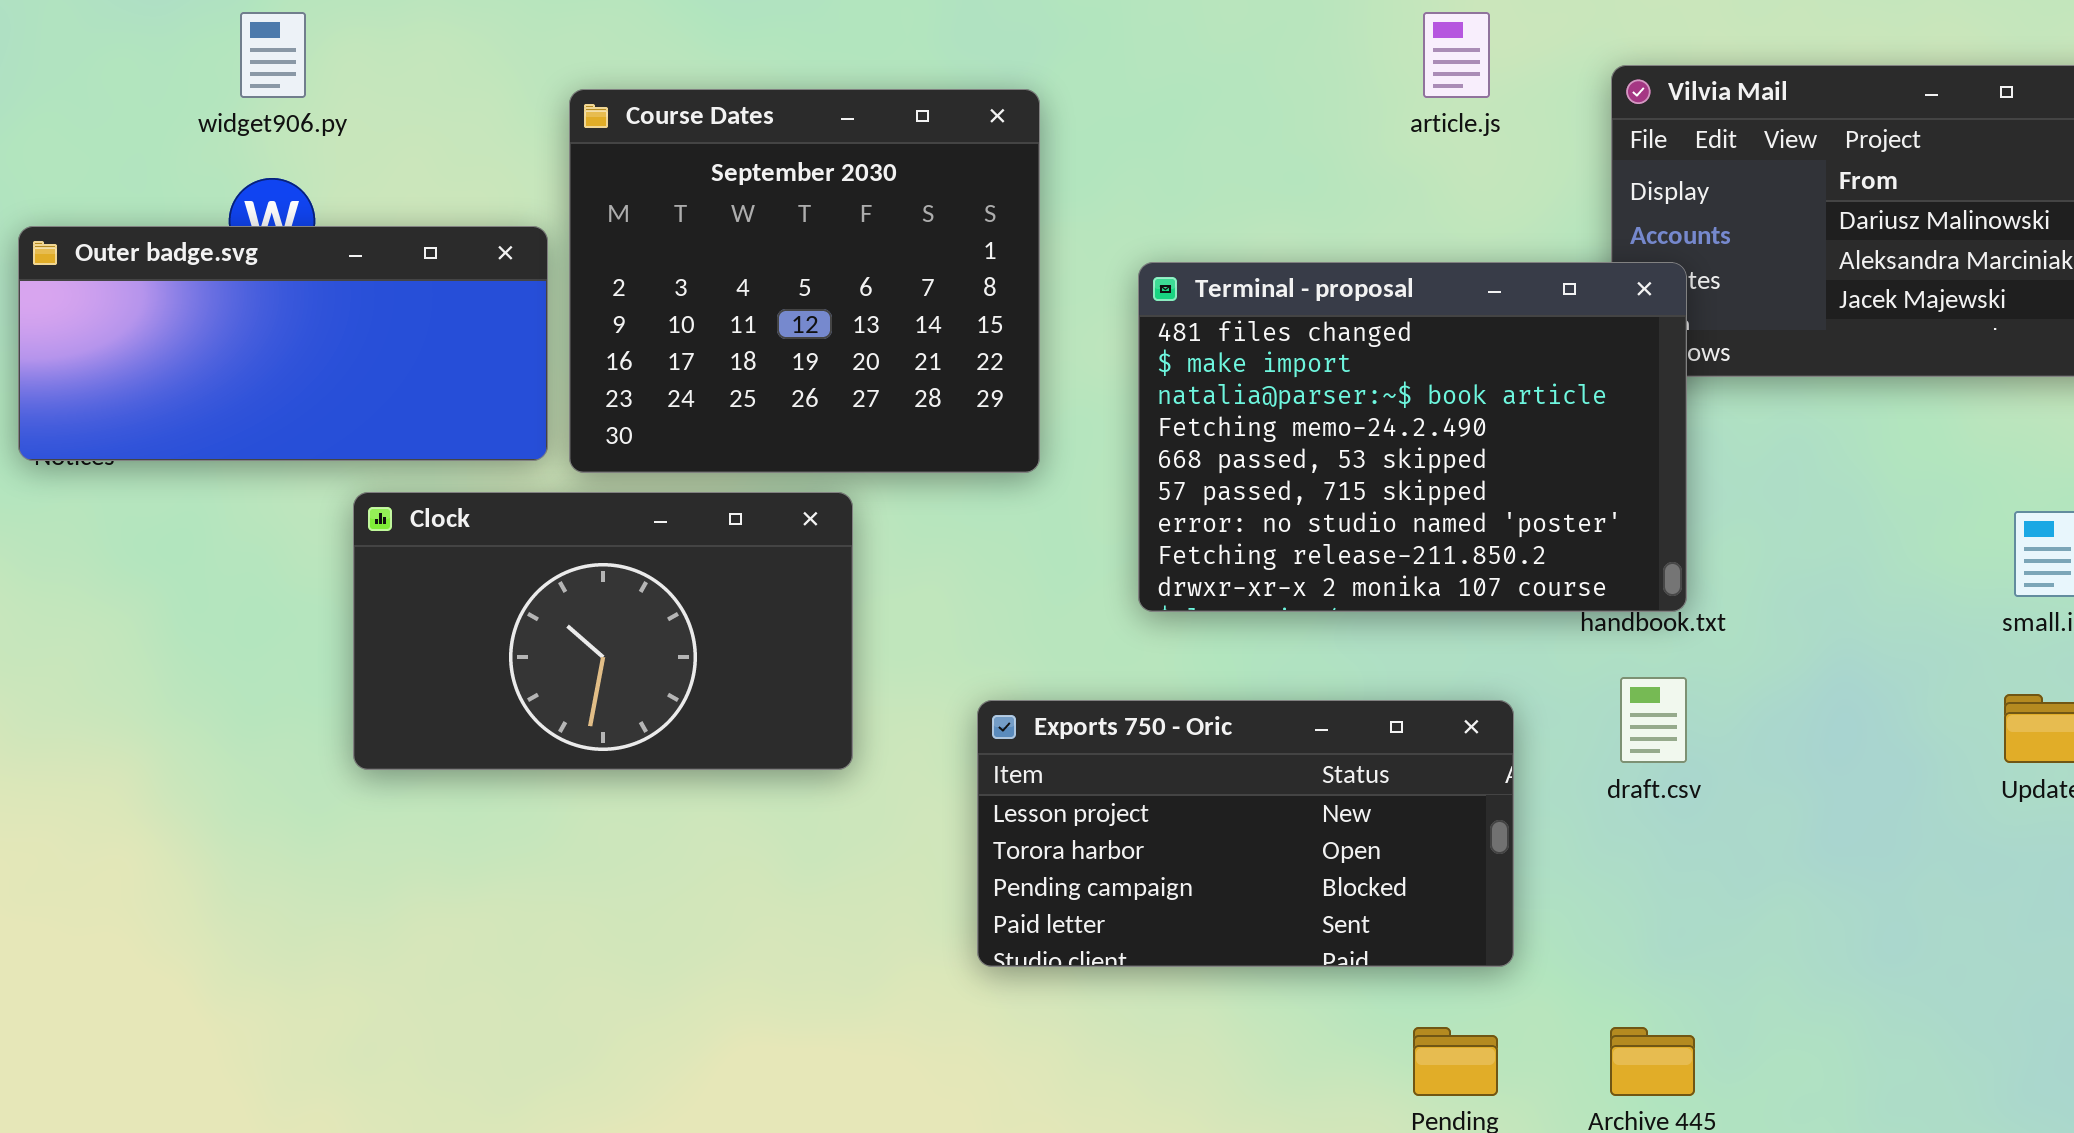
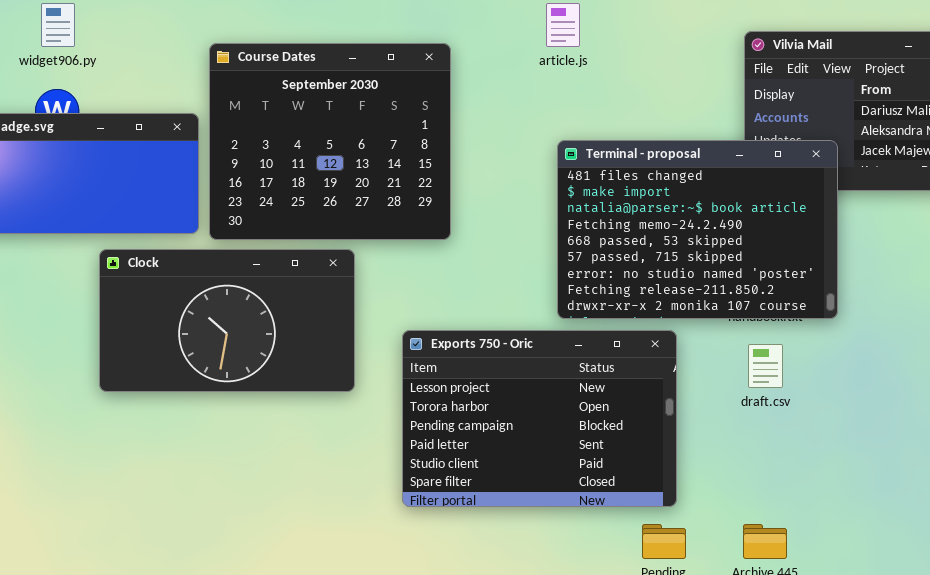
article.js: [1423,12,1490,98] -> [546,3,580,47], moved
Terminal - proposal: [1138,262,1687,612] -> [557,140,838,319], moved
Exports 750 - Oric: [977,700,1514,967] -> [402,330,677,507], moved, resized

